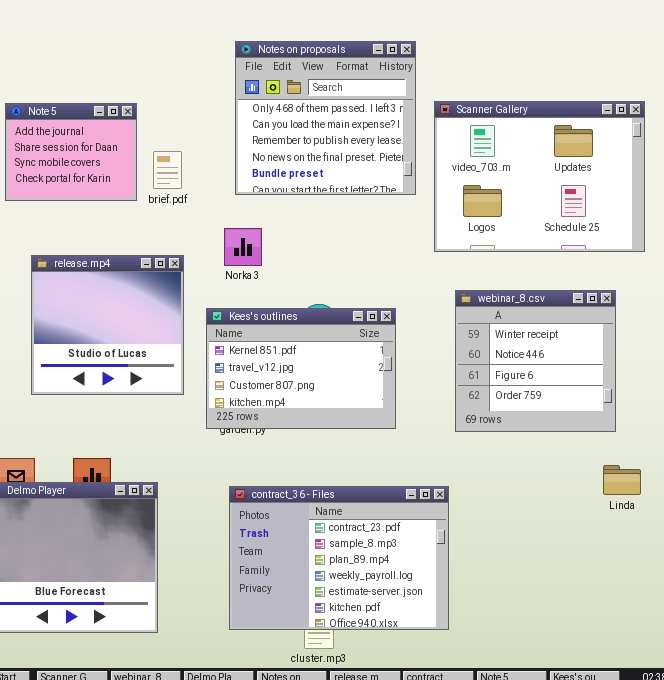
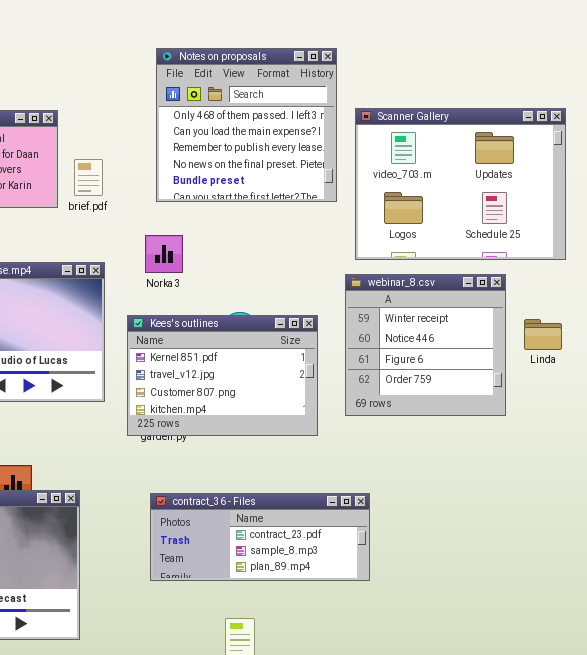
webinar_8.csv: [455,290,616,432] -> [345,274,506,416], moved
Linda: [603,465,641,495] -> [524,319,562,350], moved
contract_36 - Files: [229,486,449,630] -> [150,493,370,581], resized

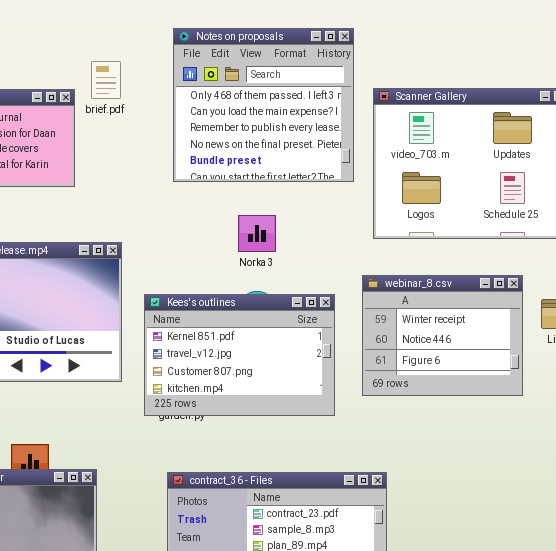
brief.pdf: [74,159,103,196] -> [91,61,121,99], moved
Norka 3: [145,235,183,273] -> [238,215,276,252], moved
webinar_8.csv: [345,274,506,416] -> [362,275,523,396], resized

